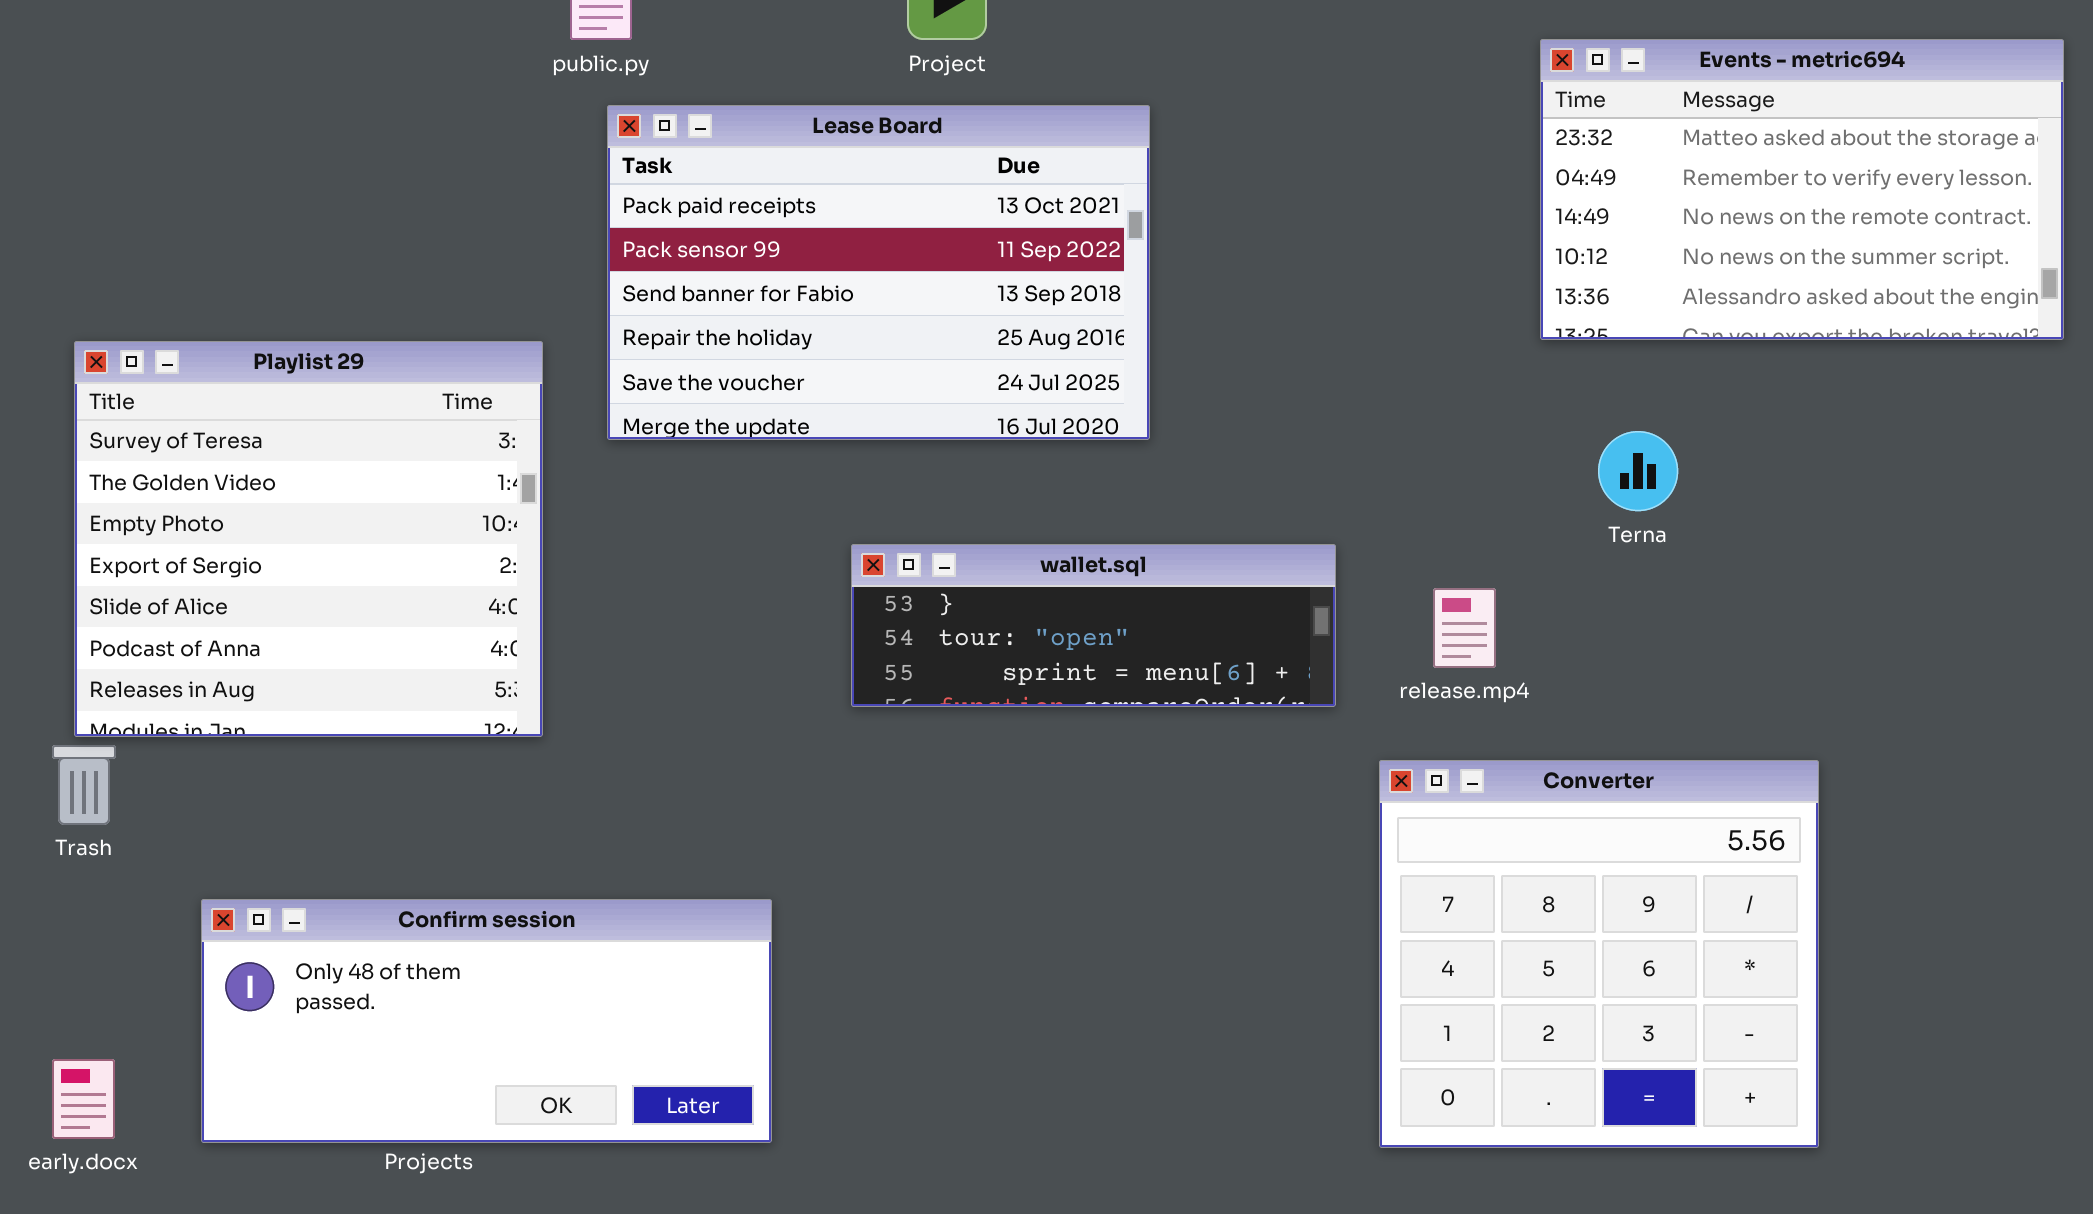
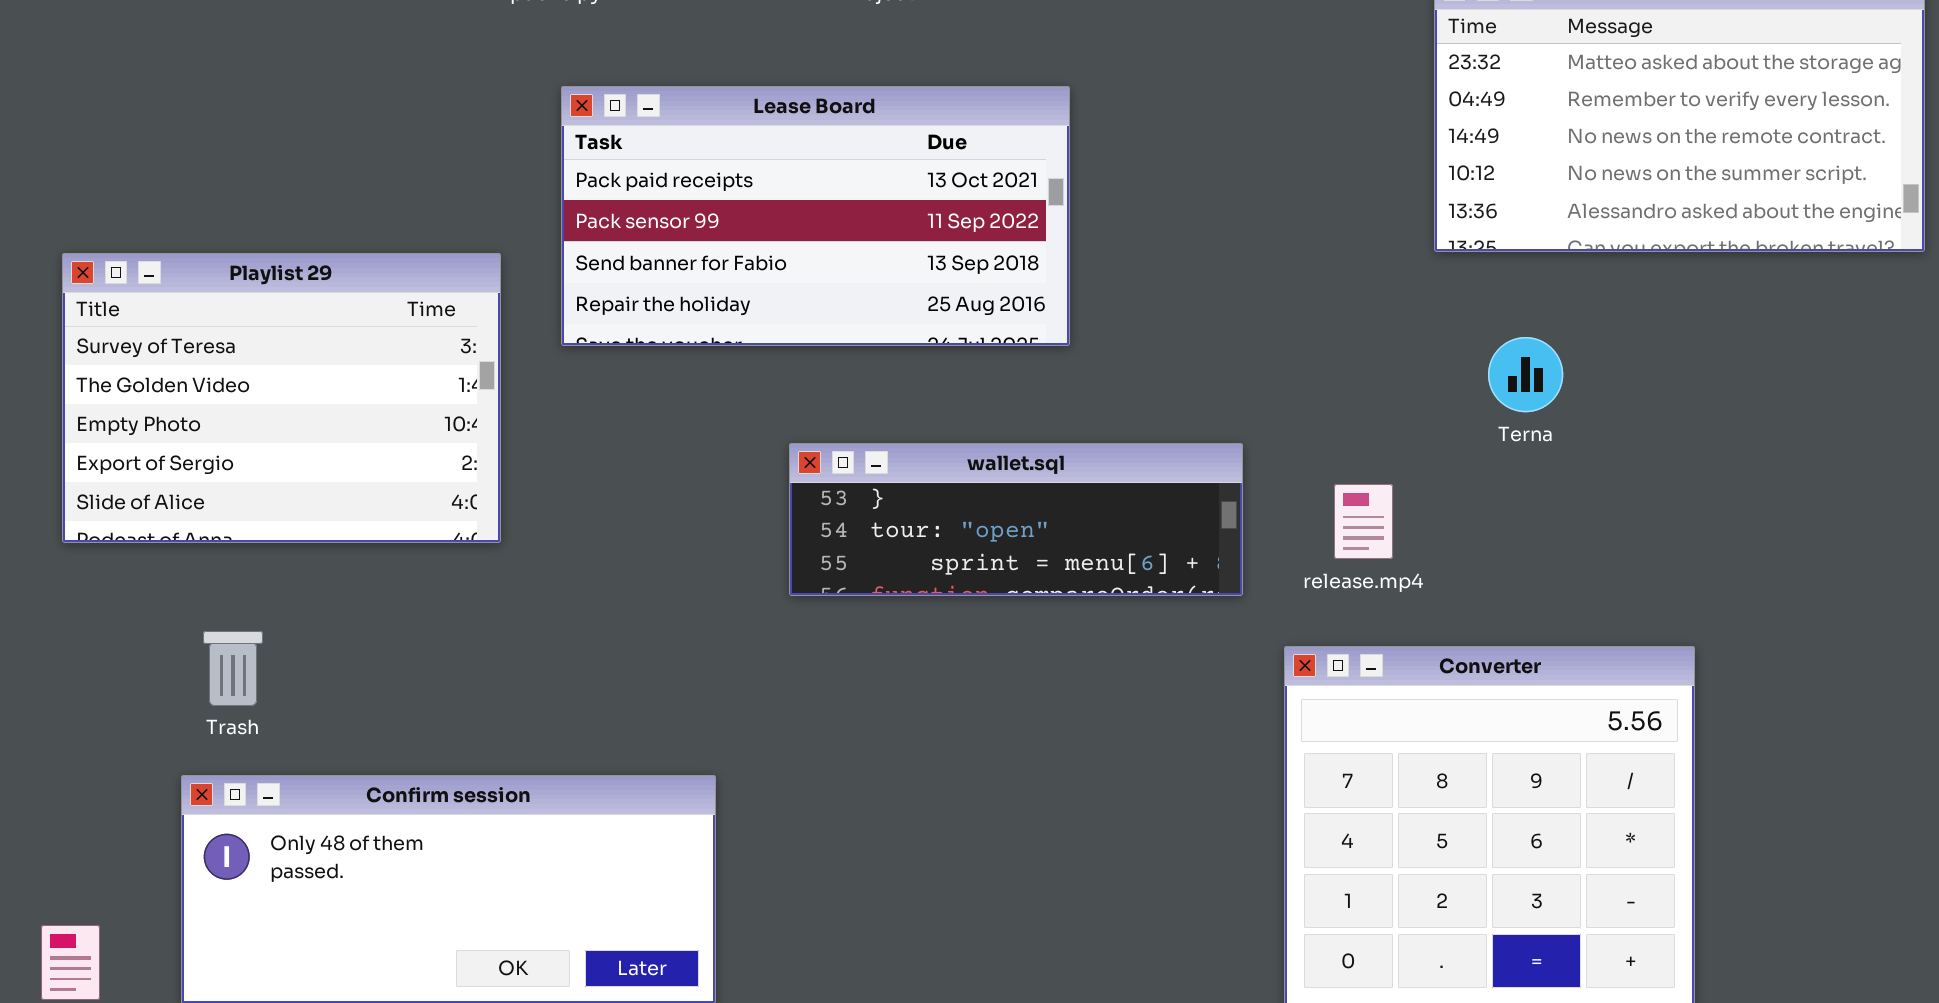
Lease Board: [607,105,1150,440] -> [561,86,1070,346], resized
Playlist 29: [74,341,543,737] -> [62,253,501,543], resized
Trash: [52,745,116,825] -> [203,631,263,706], moved

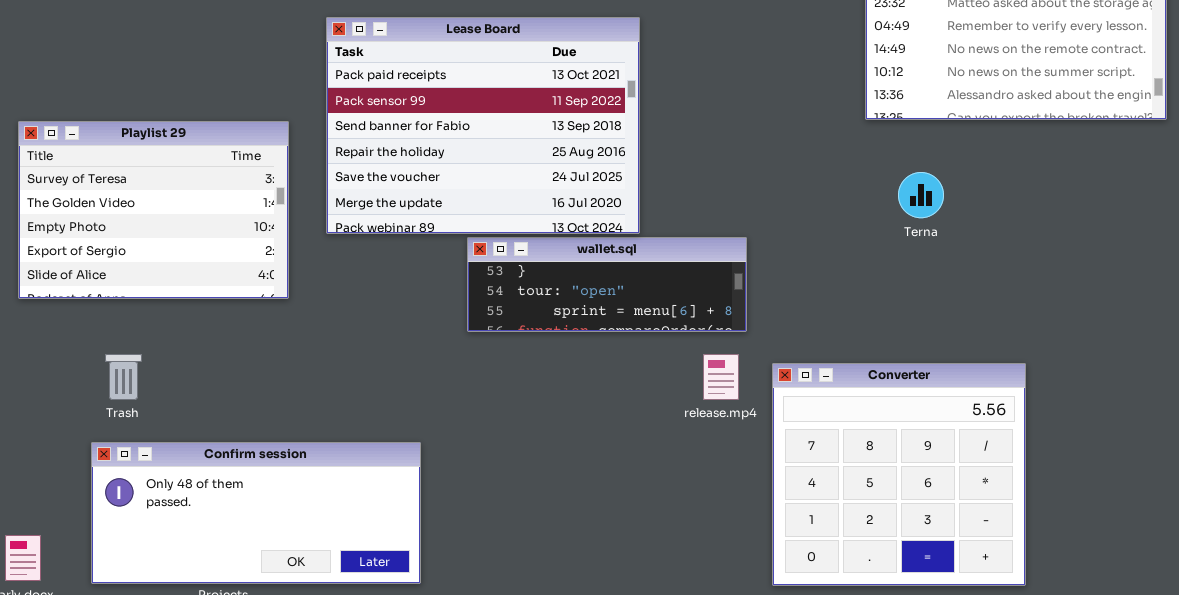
Lease Board: [561,86,1070,346] -> [326,17,640,234], resized
release.mp4: [1334,484,1393,559] -> [703,354,739,400], moved

